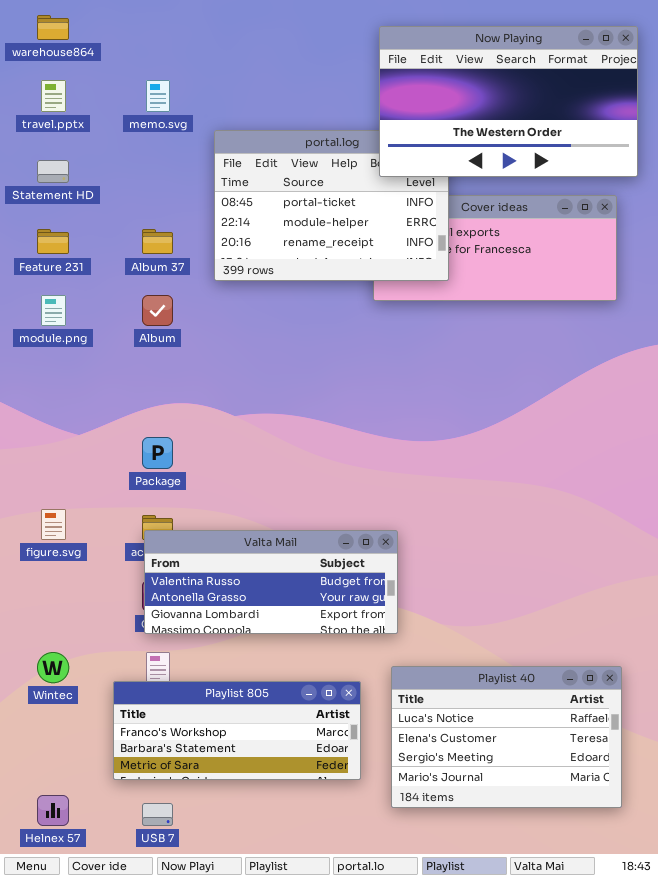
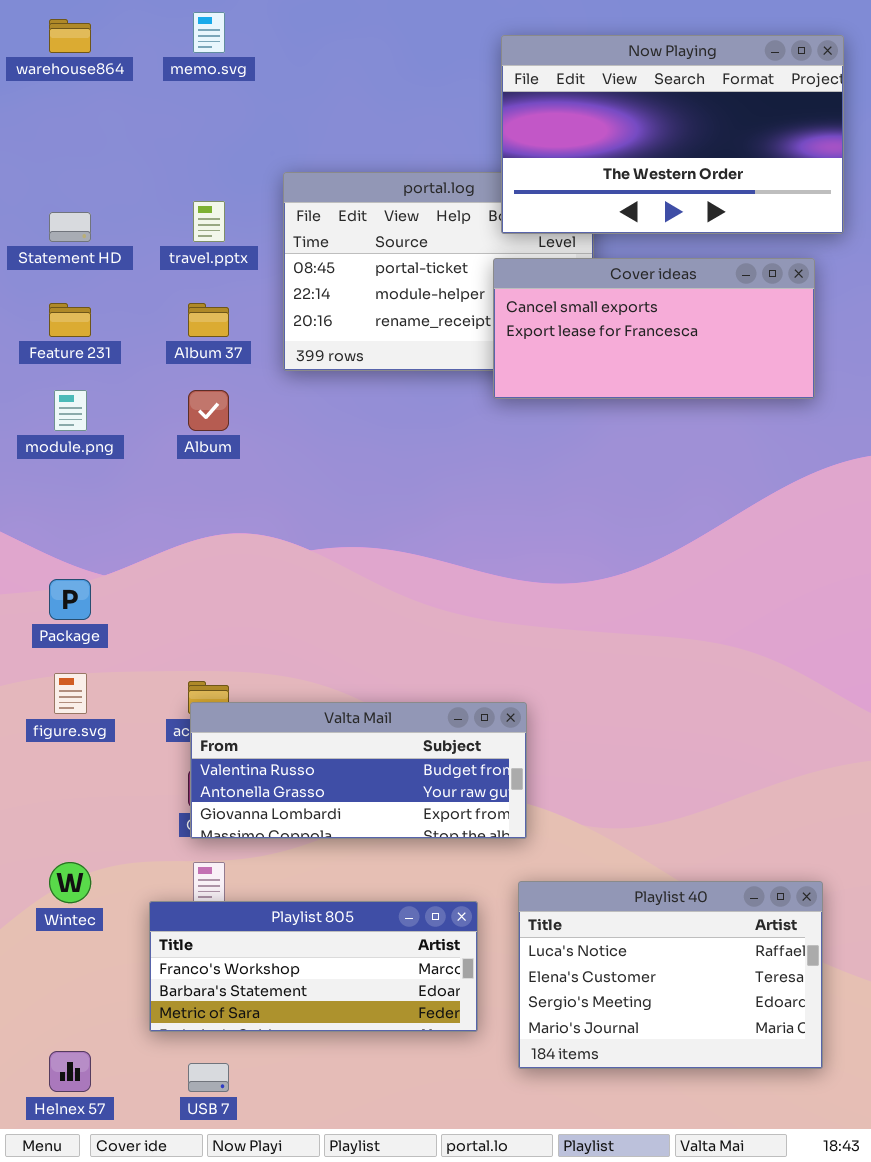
travel.pptx: [41,80,66,112] -> [193,201,225,242], moved
memo.svg: [146,80,170,112] -> [193,12,225,53], moved
Cover ideas: [373,195,617,301] -> [493,258,815,399], raised
Package: [142,437,173,469] -> [49,579,91,620], moved

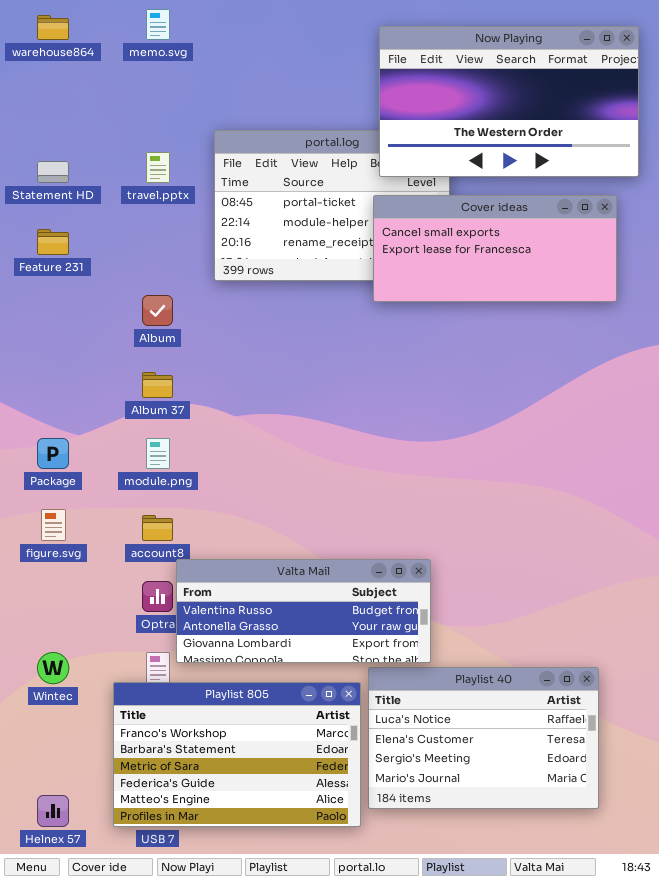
Album 37: [188,303,229,337] -> [142,372,173,398], moved
module.png: [54,390,87,431] -> [146,438,170,469], moved
Valta Mail: [190,702,527,839] -> [176,559,431,663], moved
Playlist 40: [518,881,823,1069] -> [368,667,599,809], moved
Playlist 805: [149,901,478,1032] -> [113,682,361,827], resized

